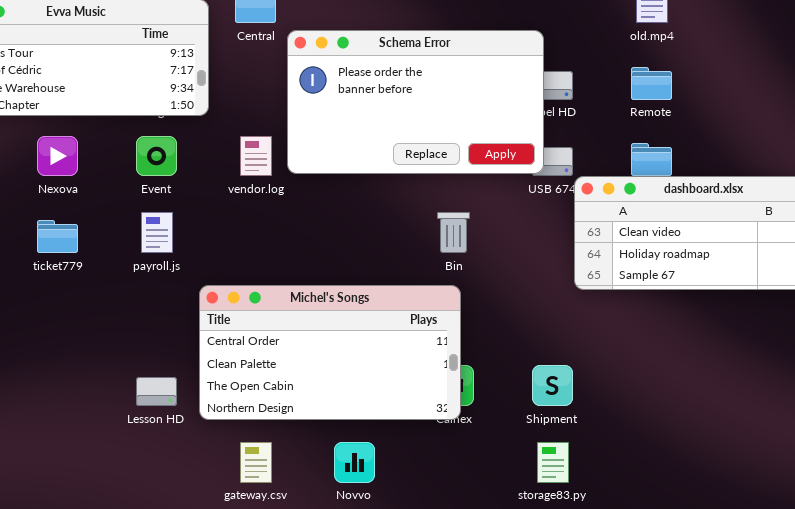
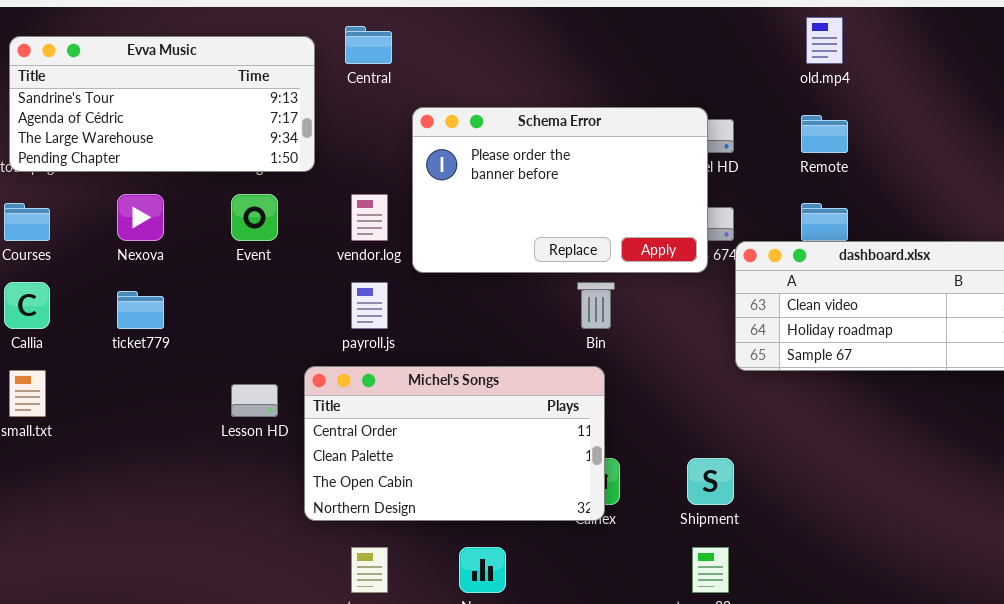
Schema Error: [287,30,544,174] -> [412,107,708,273], moved
payroll.js: [141,212,173,253] -> [351,282,388,329], moved
Lesson HD: [136,377,177,406] -> [231,384,278,417], moved

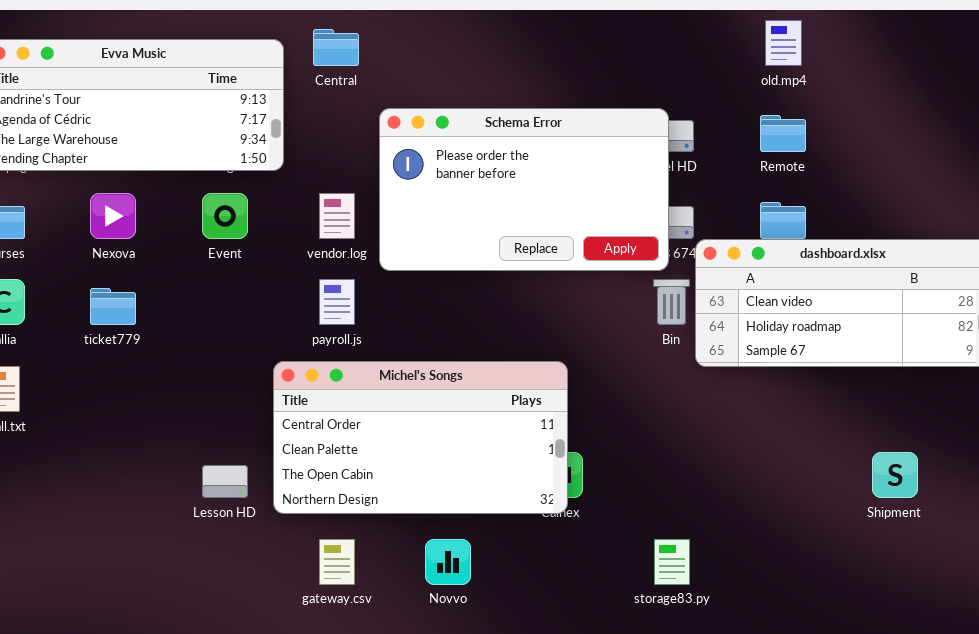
Bin: [577,282,615,329] -> [653,279,690,325], moved
Lesson HD: [231,384,278,417] -> [202,465,248,498], moved
Shipment: [687,458,734,505] -> [872,452,918,498], moved

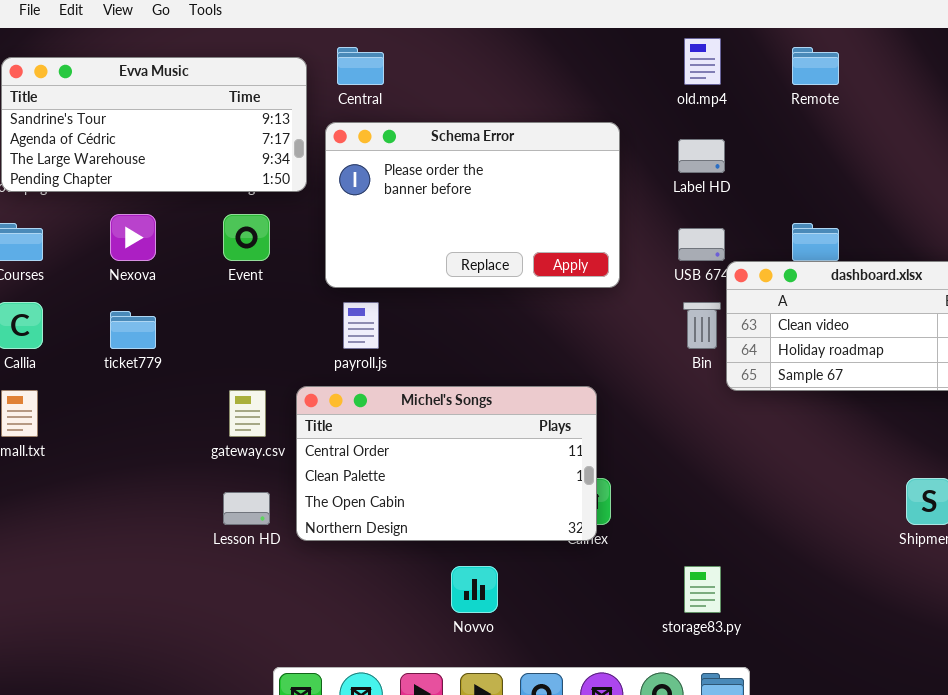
old.mp4: [765,20,802,66] -> [684,38,721,85], moved
Schema Error: [379,108,669,271] -> [325,122,620,288], moved
Remote: [760,115,806,152] -> [792,47,839,85], moved
gateway.csv: [319,539,355,585] -> [229,390,266,437], moved

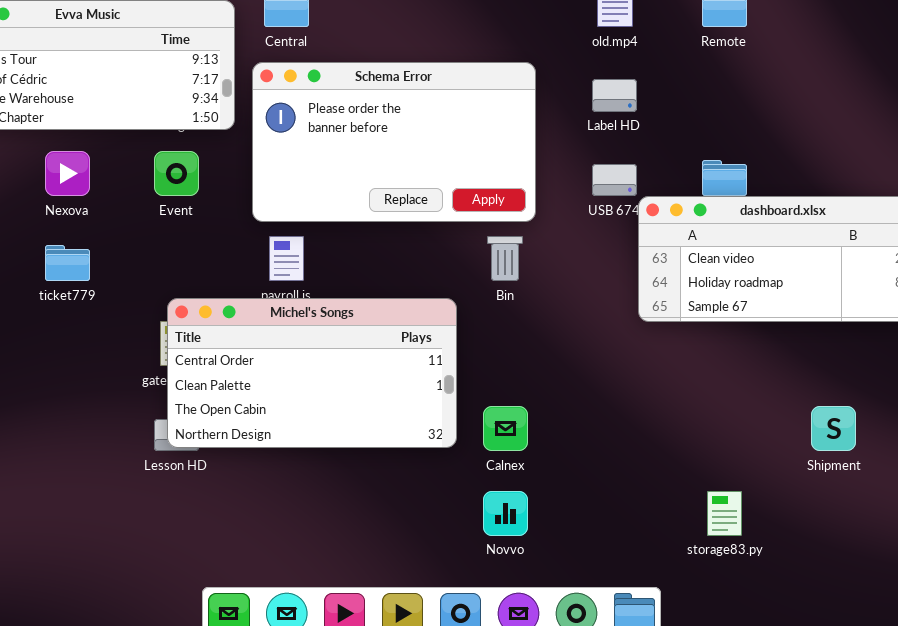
Bin: [683,302,721,349] -> [487,236,523,281], moved
Michel's Songs: [296,386,597,541] -> [167,298,457,448], moved
Novvo: [451,566,498,613] -> [483,491,528,536], moved
storage83.py: [684,566,721,613] -> [707,491,742,536], moved

